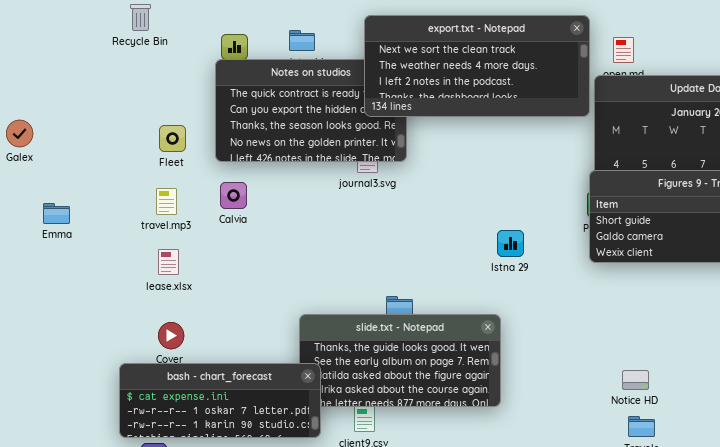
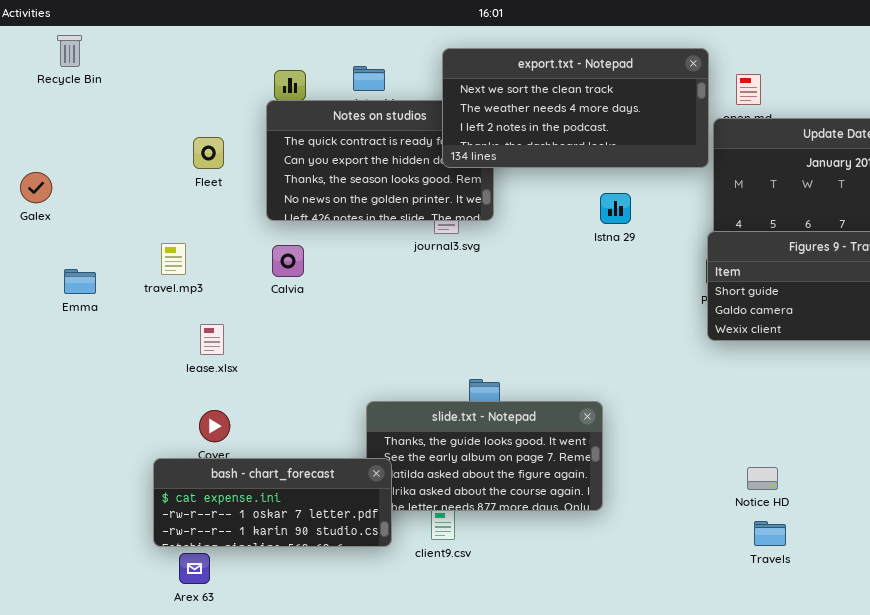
Recycle Bin: [130,4,151,31] -> [57,35,82,67], moved
Fleet: [159,125,186,152] -> [193,137,224,169], moved
travel.mp3: [156,188,177,215] -> [161,243,186,275], moved
Istna 29: [497,230,524,257] -> [600,193,631,224], moved

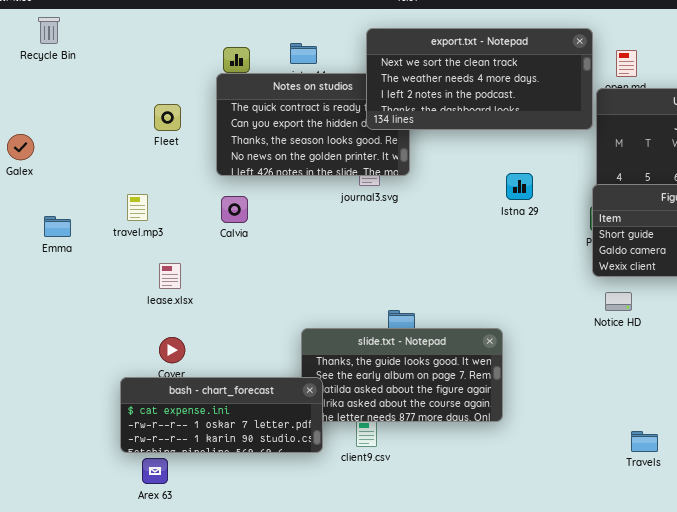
Istna 29: [600,193,631,224] -> [506,173,533,200], moved
Notice HD: [747,467,778,490] -> [605,292,632,311], moved

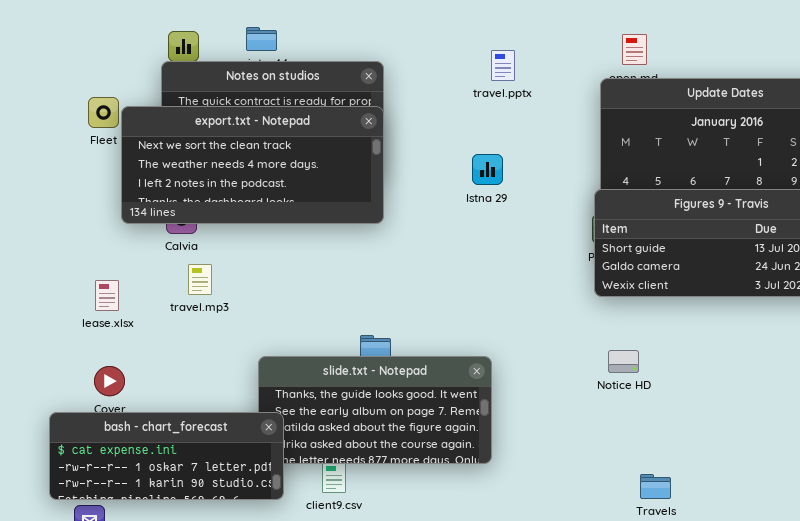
export.txt - Notepad: [366,28,593,130] -> [121,106,384,224], moved
Istna 29: [506,173,533,200] -> [472,154,503,185], moved
travel.mp3: [127,194,148,221] -> [188,264,212,295], moved
Notice HD: [605,292,632,311] -> [608,350,639,373], moved

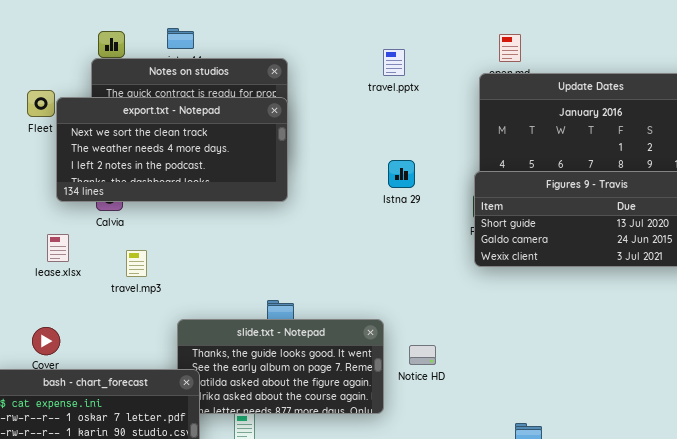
Istna 29: [472,154,503,185] -> [388,160,415,188], moved
travel.mp3: [188,264,212,295] -> [126,250,147,277], moved
lease.xlsx: [95,280,119,311] -> [47,234,69,262], moved
Notice HD: [608,350,639,373] -> [409,345,436,365], moved

